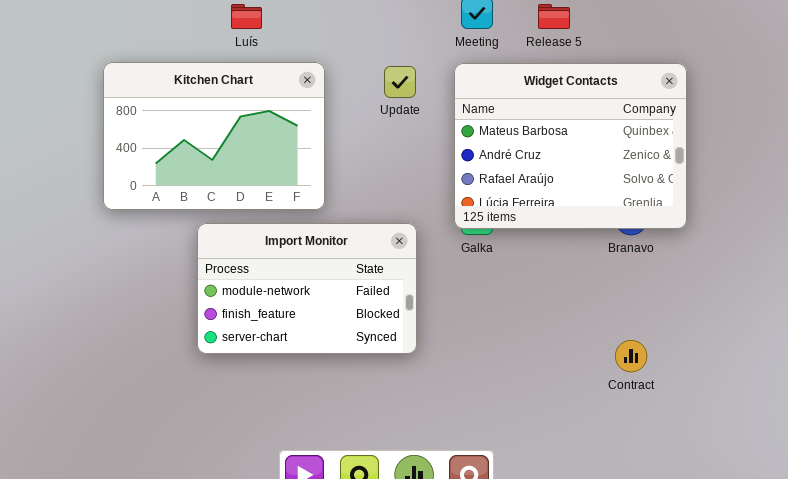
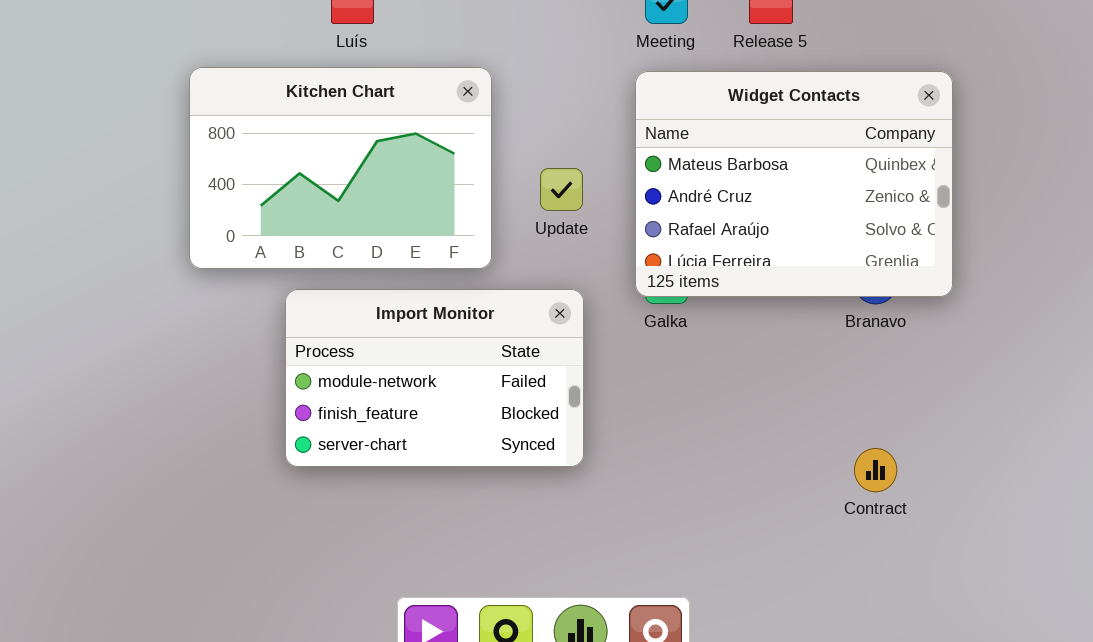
Kitchen Chart: [103,62,325,210] -> [189,67,492,269], moved
Update: [384,66,416,98] -> [540,168,583,211], moved

